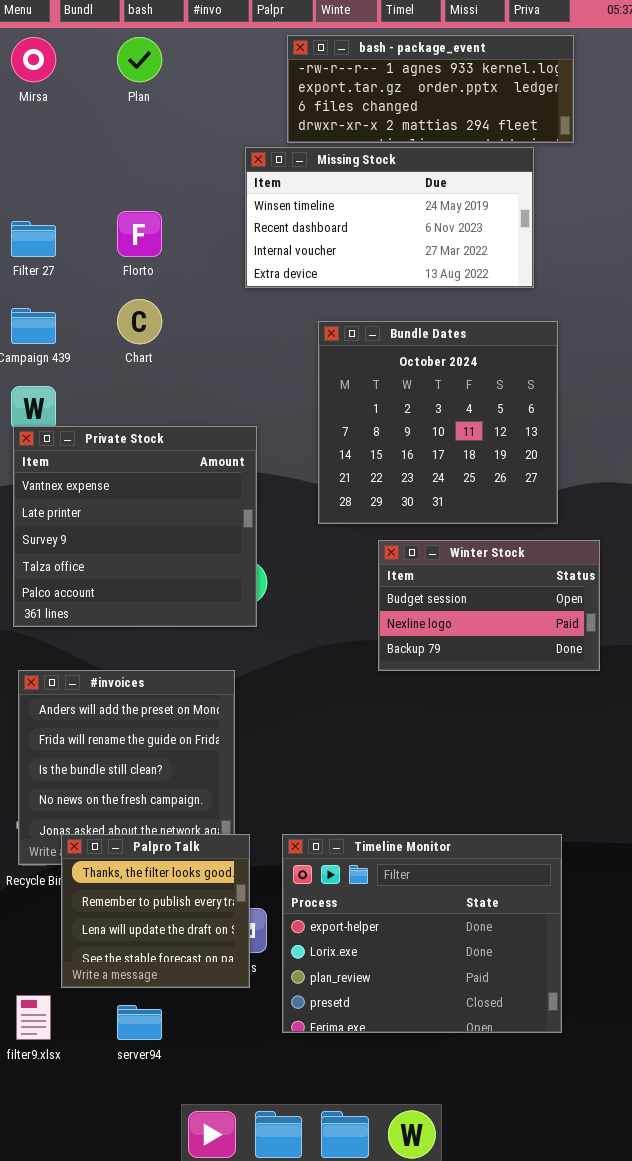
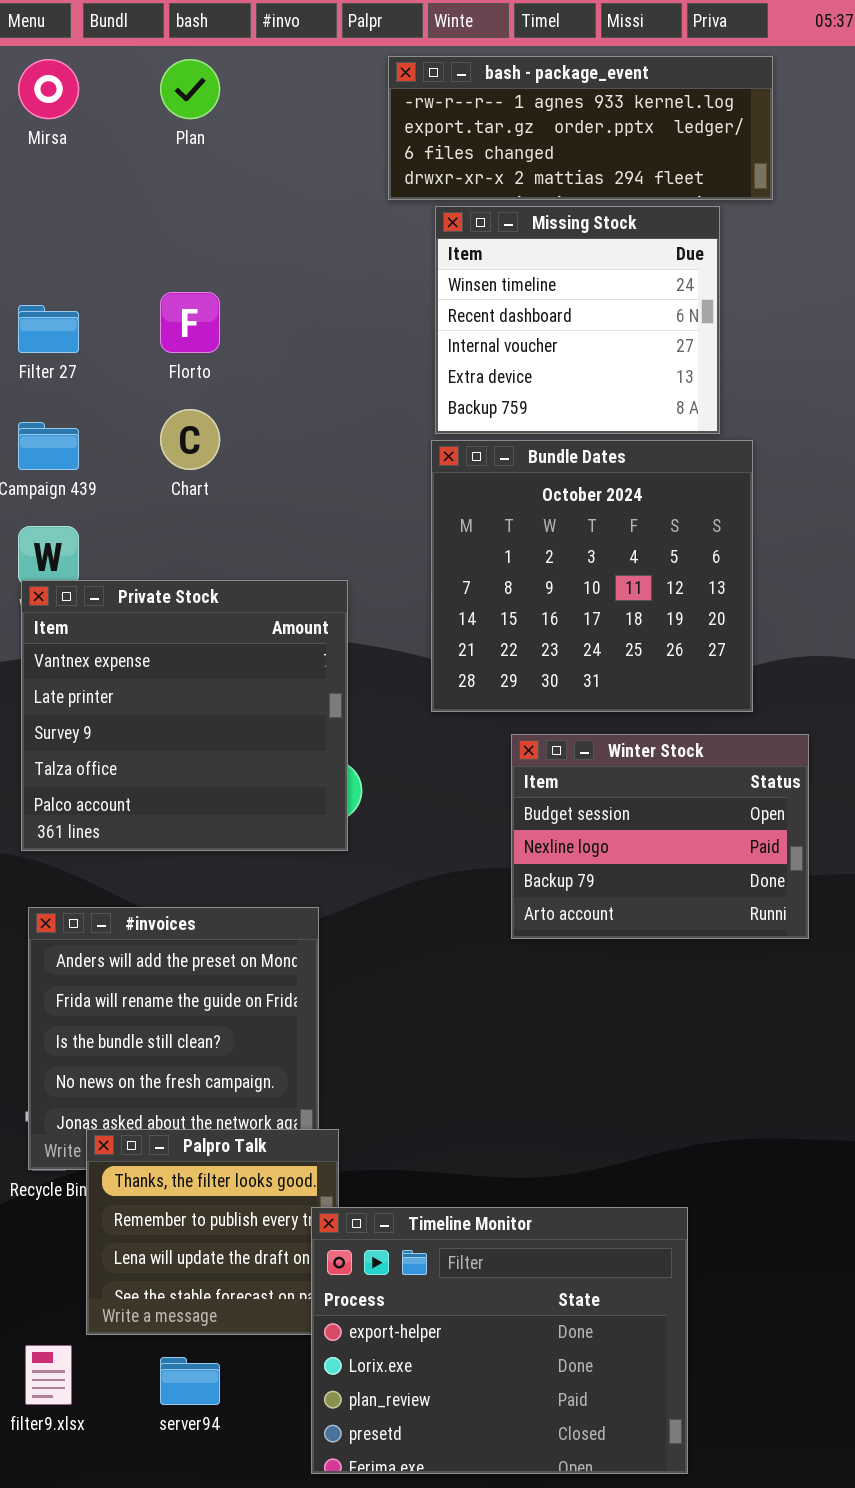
Missing Stock: [245,147,534,288] -> [435,206,720,434], resized
Winter Stock: [378,540,600,671] -> [511,734,809,939], resized
Timeline Monitor: [282,834,562,1033] -> [311,1207,688,1474], moved

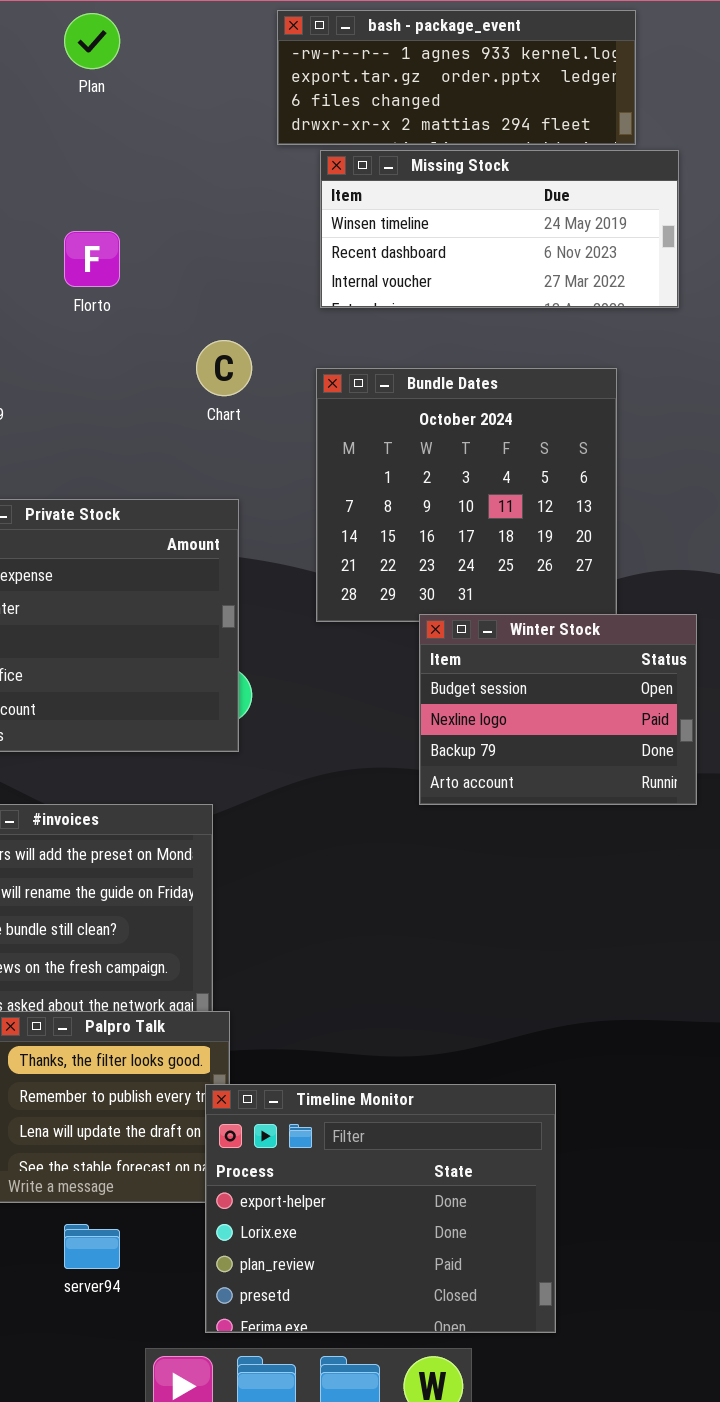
Missing Stock: [435,206,720,434] -> [320,150,679,308], resized
Chart: [160,409,220,470] -> [196,340,252,396], moved
Winter Stock: [511,734,809,939] -> [419,614,697,805], moved

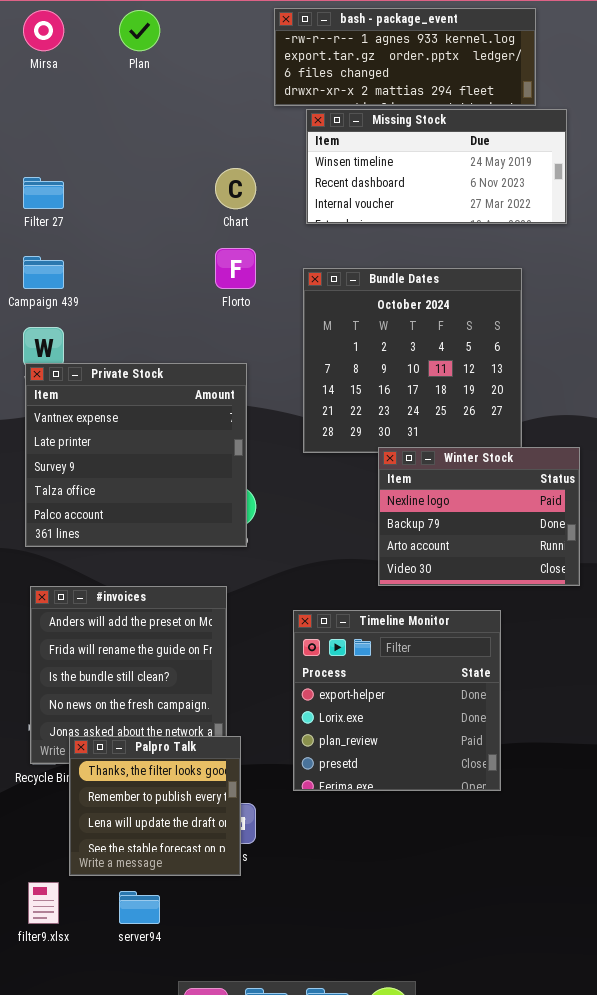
Florto: [64,231,120,287] -> [215,248,256,289], moved
Chart: [196,340,252,396] -> [215,168,256,209], moved
Winter Stock: [419,614,697,805] -> [378,447,580,586], scrolled down 1 row
Timeline Monitor: [205,1084,556,1333] -> [293,610,501,791], moved, resized

